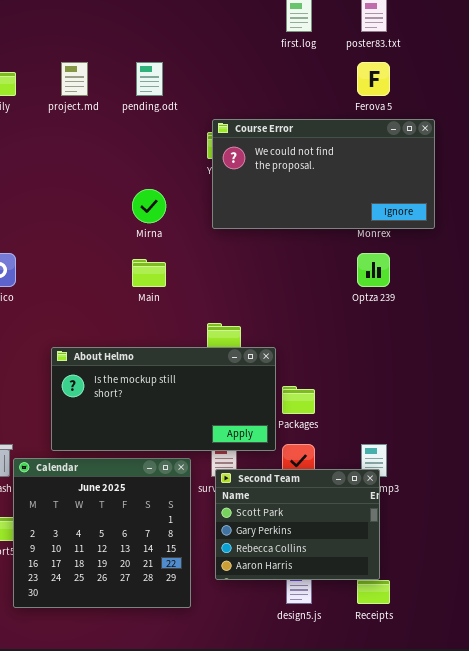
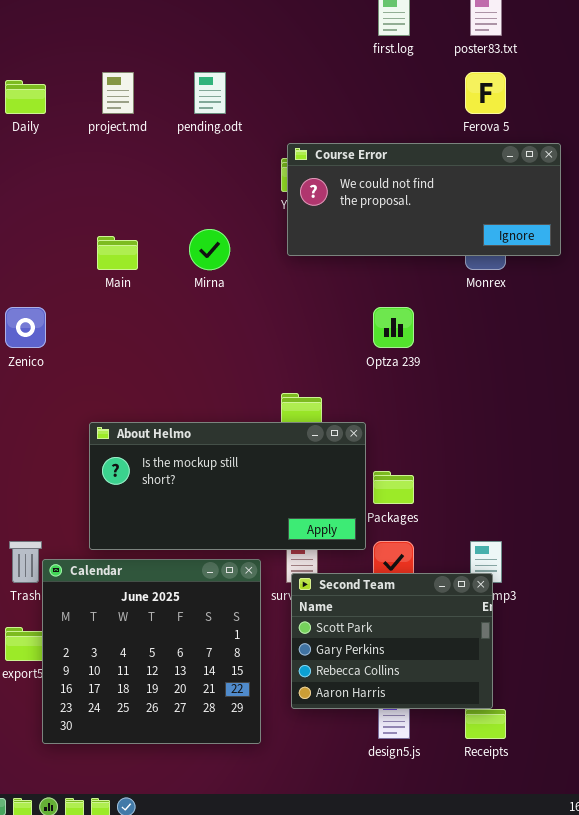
Course Error: [212,119,435,229] -> [287,143,561,256], resized
Optza 239: [357,253,390,287] -> [373,307,414,348], moved
Main: [132,259,166,287] -> [97,236,138,270], moved

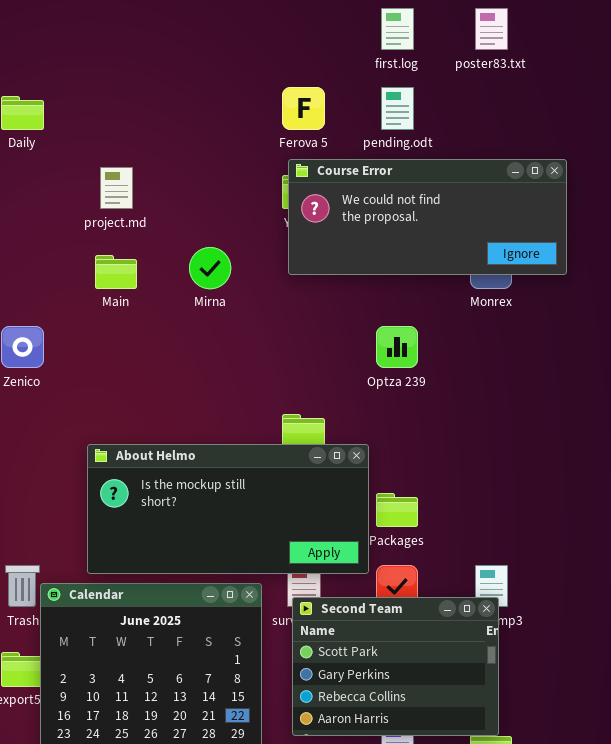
project.md: [102,72,134,114] -> [100,167,133,209], moved
pending.odt: [194,72,226,114] -> [381,87,414,130], moved
Ferova 5: [465,72,506,114] -> [282,87,325,130], moved

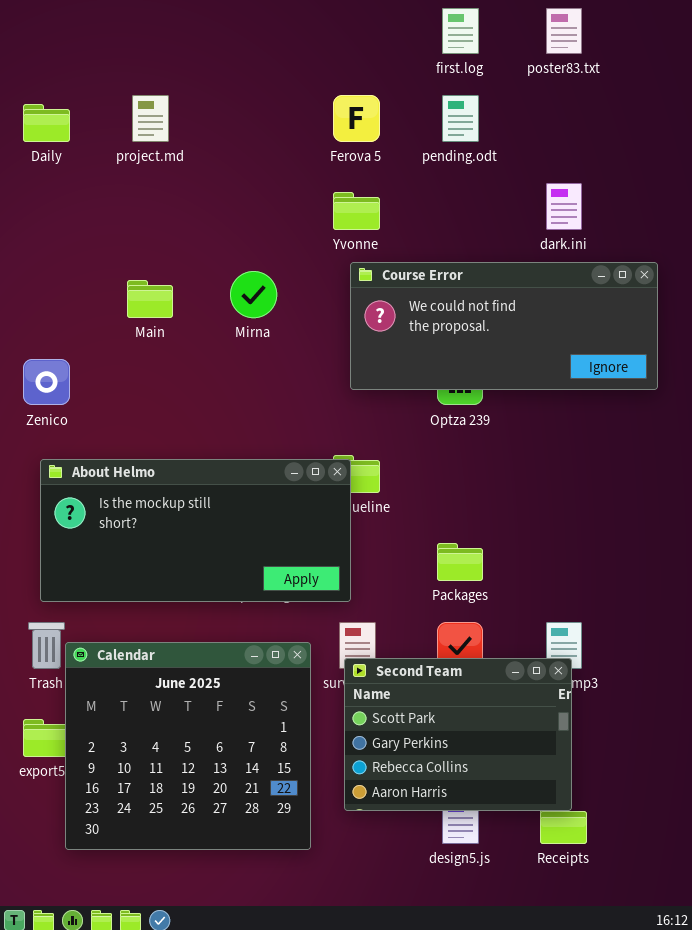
Course Error: [288,159,567,275] -> [350,262,658,390], moved
project.md: [100,167,133,209] -> [132,95,169,142], moved
About Helmo: [87,444,369,574] -> [40,459,351,602], moved

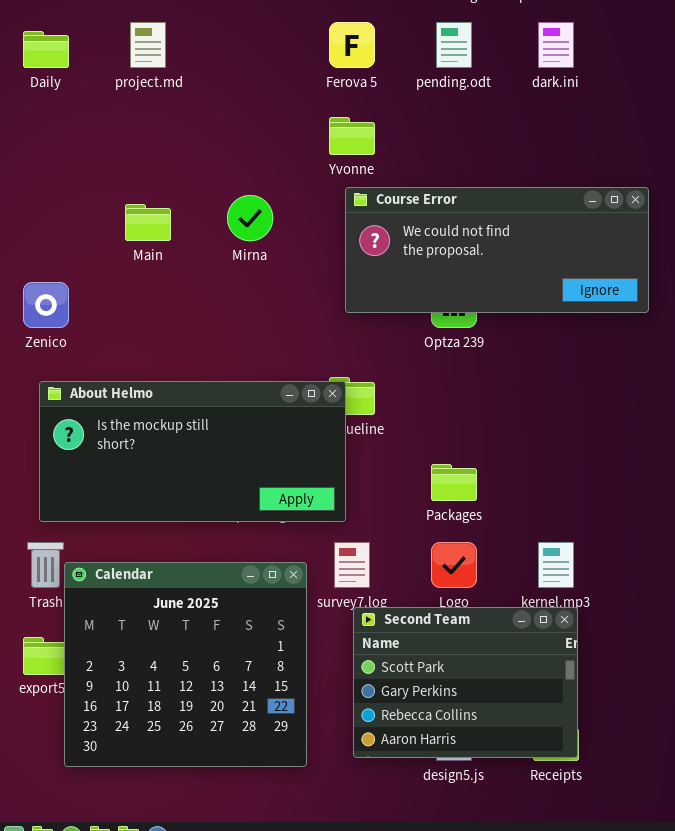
dark.ini: [546,183,582,230] -> [538,22,574,68], moved
Second Team: [344,658,572,811] -> [353,607,578,758], moved

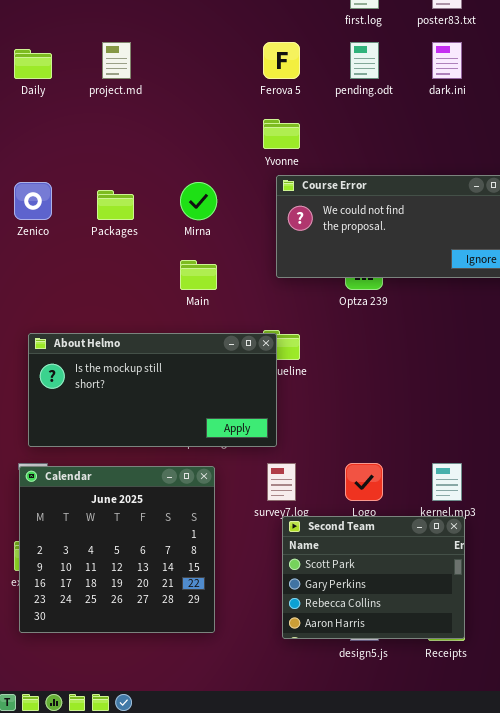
Main: [125,204,171,241] -> [180,260,217,290], moved
Zenico: [23,282,69,328] -> [14,182,52,220], moved
Packages: [431,464,477,501] -> [97,190,134,220], moved
Calendar: [64,562,307,767] -> [19,466,215,633], moved

